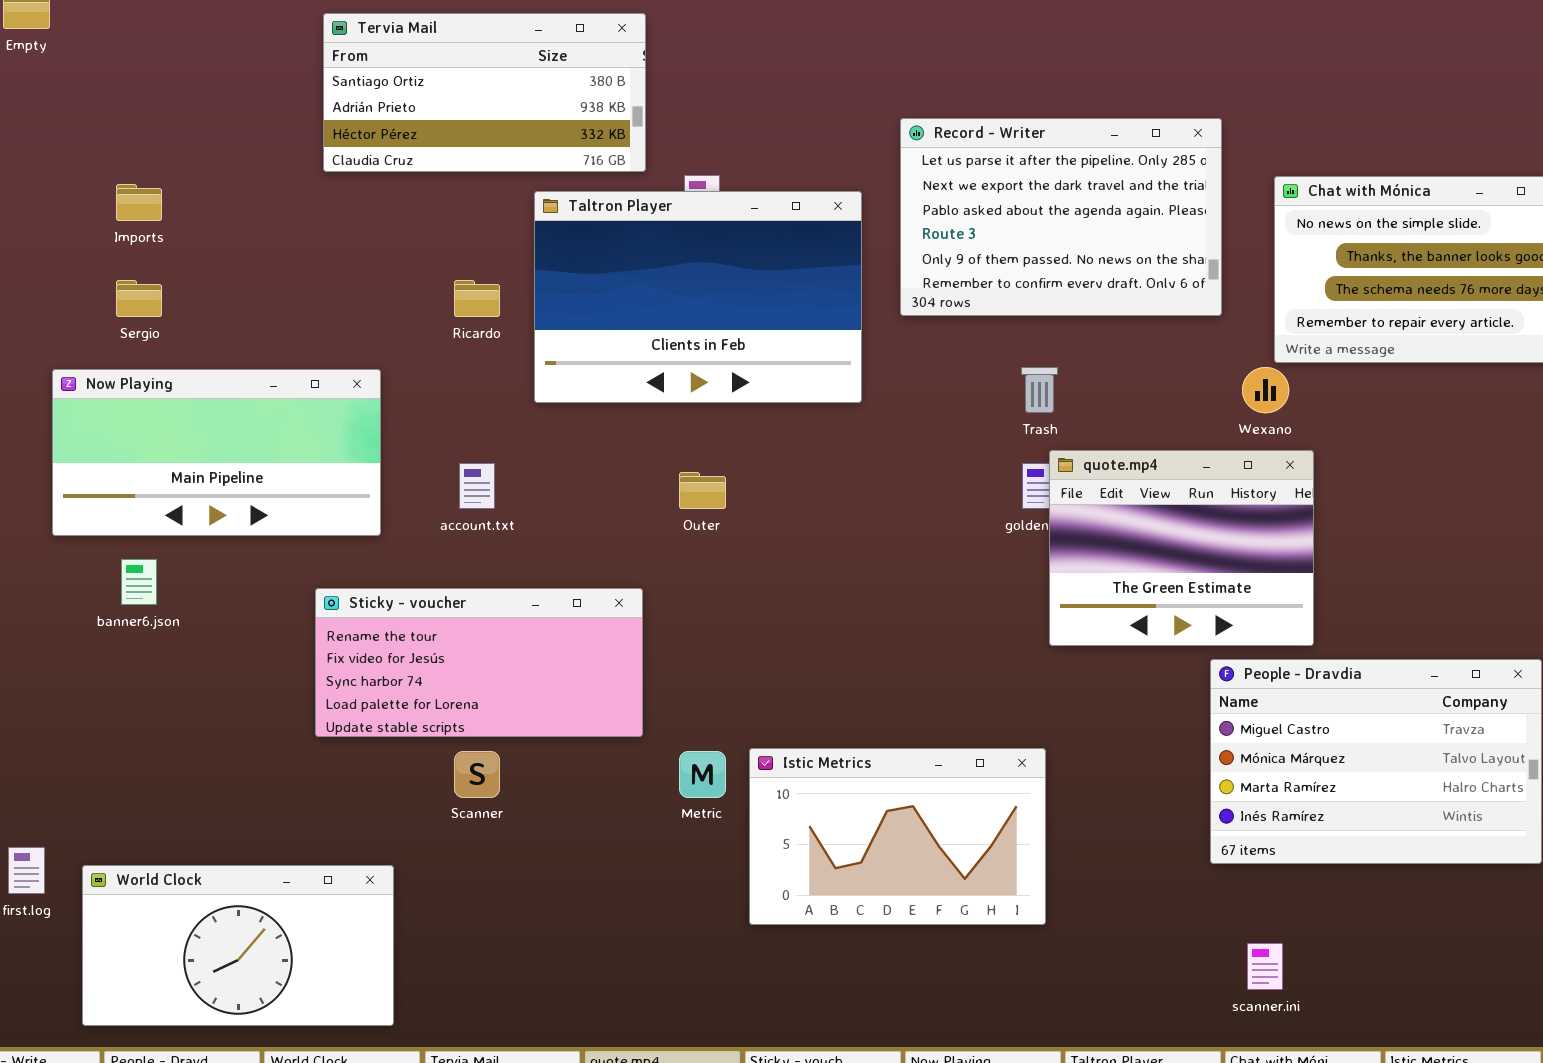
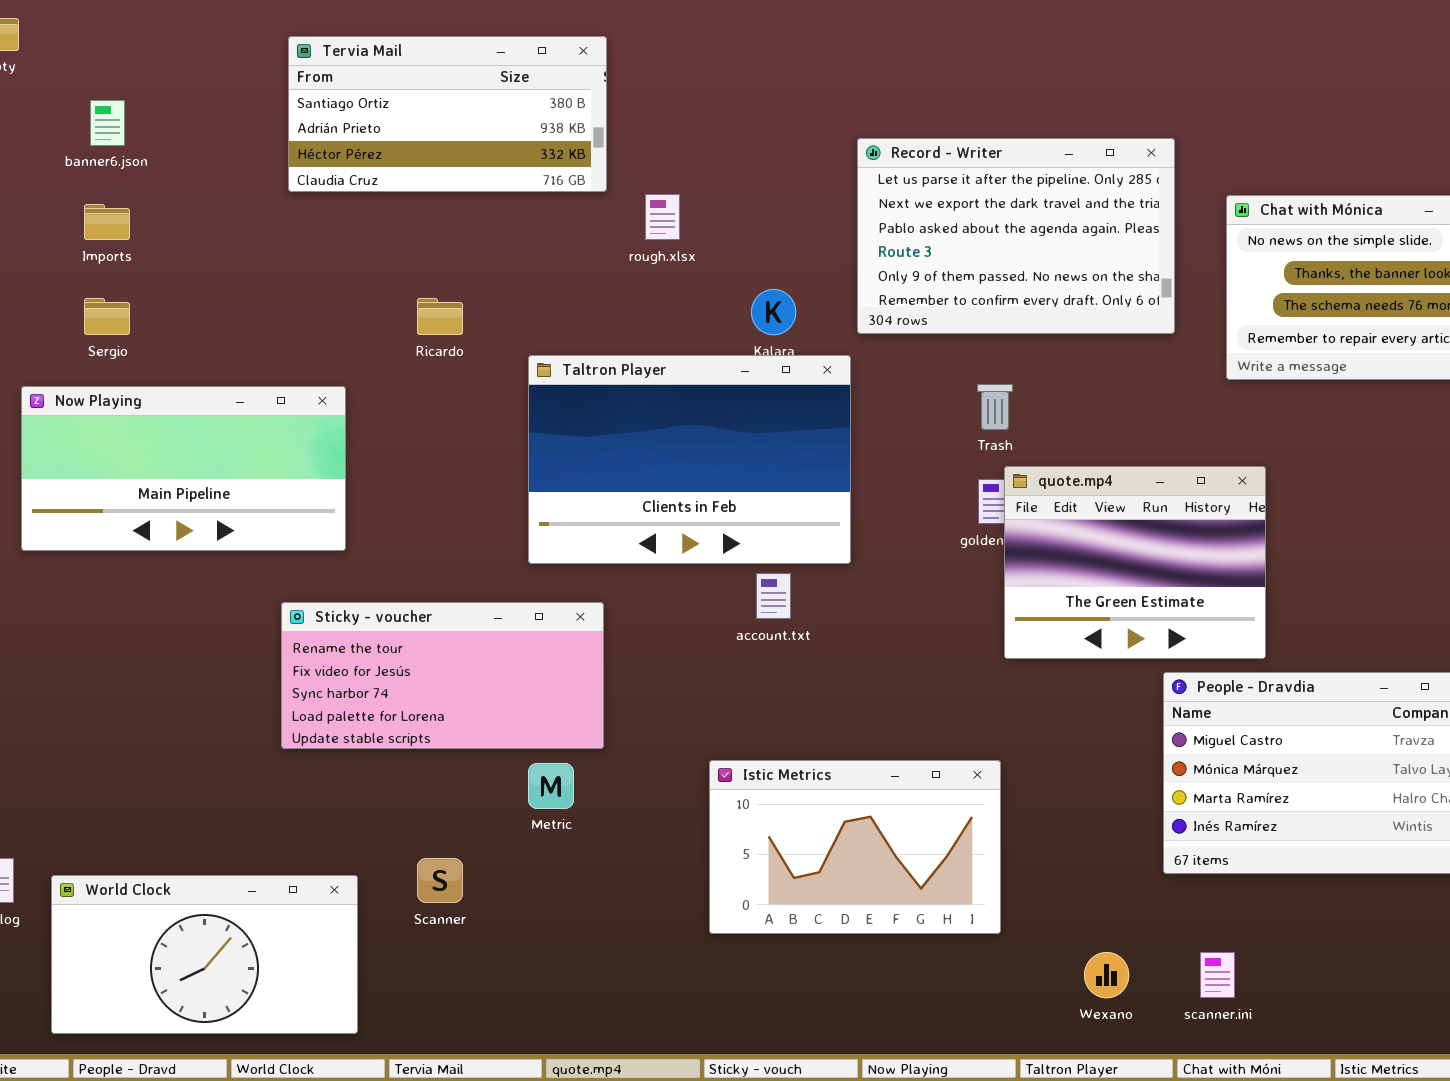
Taltron Player: [534,191,862,403] -> [528,355,851,564], moved
Wexano: [1242,367,1289,413] -> [1084,952,1129,998], moved
account.txt: [459,463,495,509] -> [756,573,791,619], moved
banner6.json: [121,559,157,605] -> [90,100,125,146], moved
Scanner: [454,751,500,798] -> [417,858,463,903], moved
Metric: [679,751,726,798] -> [528,763,574,809], moved

